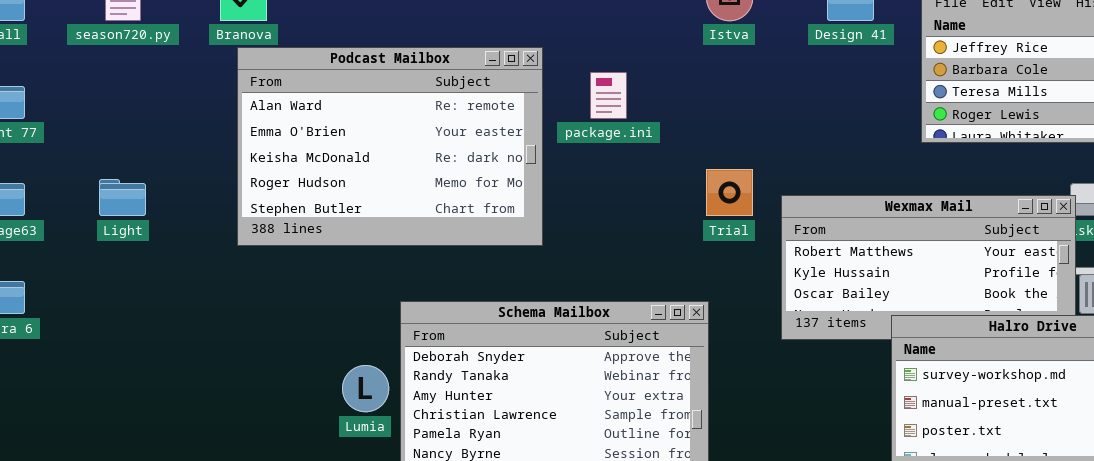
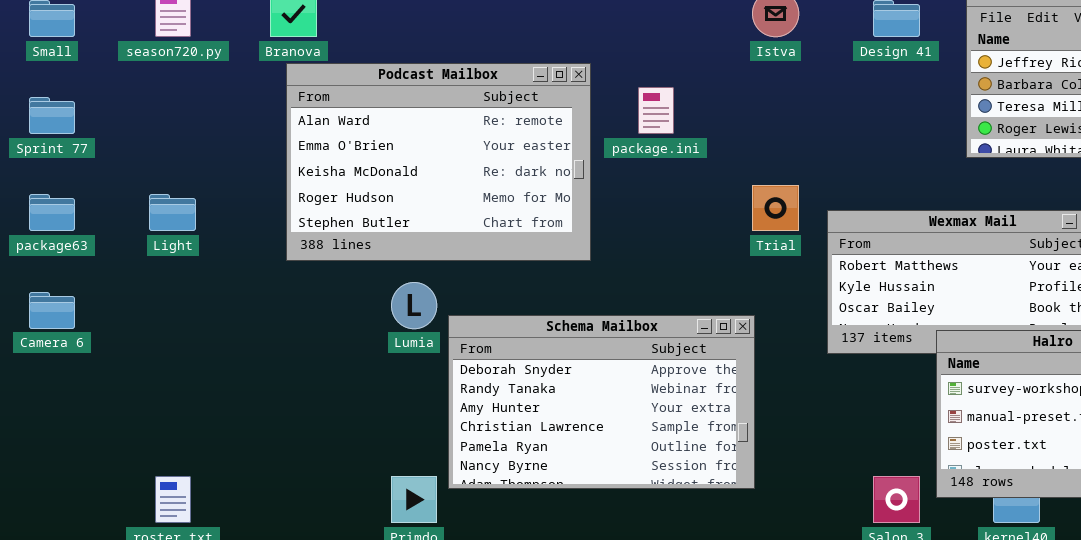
Lumia: [342,365,389,412] -> [391,282,437,329], moved

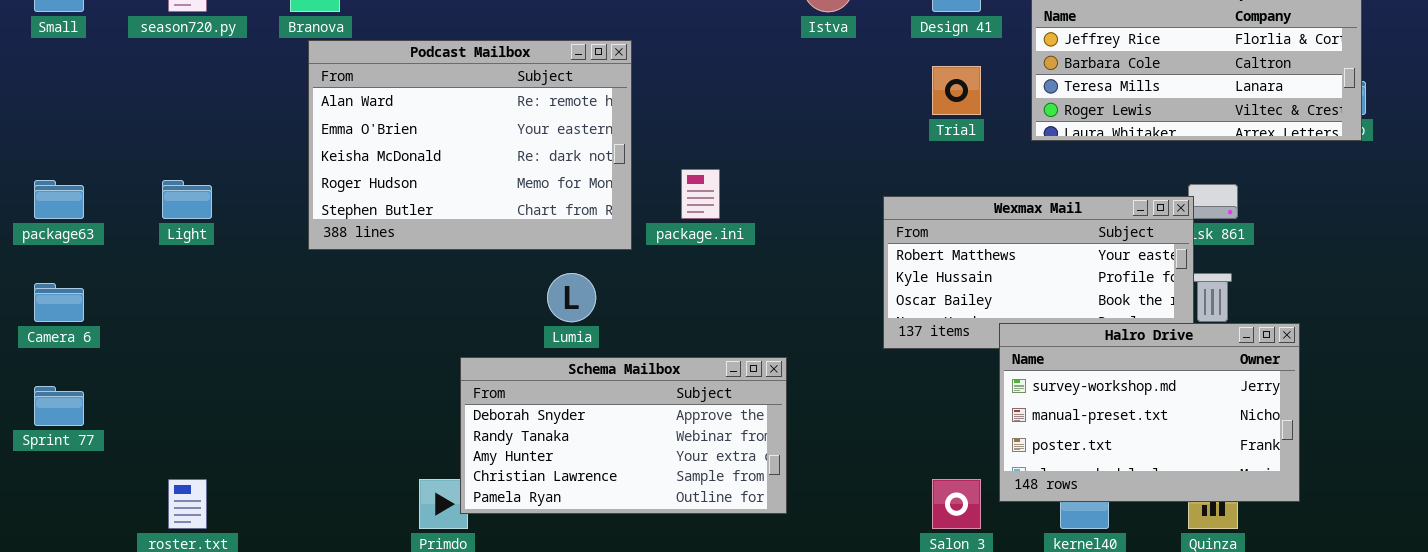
package.ini: [638,87,674,134] -> [681,169,720,219], moved
Sprint 77: [29,97,75,134] -> [34,386,84,426], moved
Trial: [752,185,799,231] -> [932,66,981,115], moved
Lumia: [391,282,437,329] -> [547,273,596,322], moved
Schema Mailbox: [448,315,755,489] -> [460,357,787,514], moved, resized

